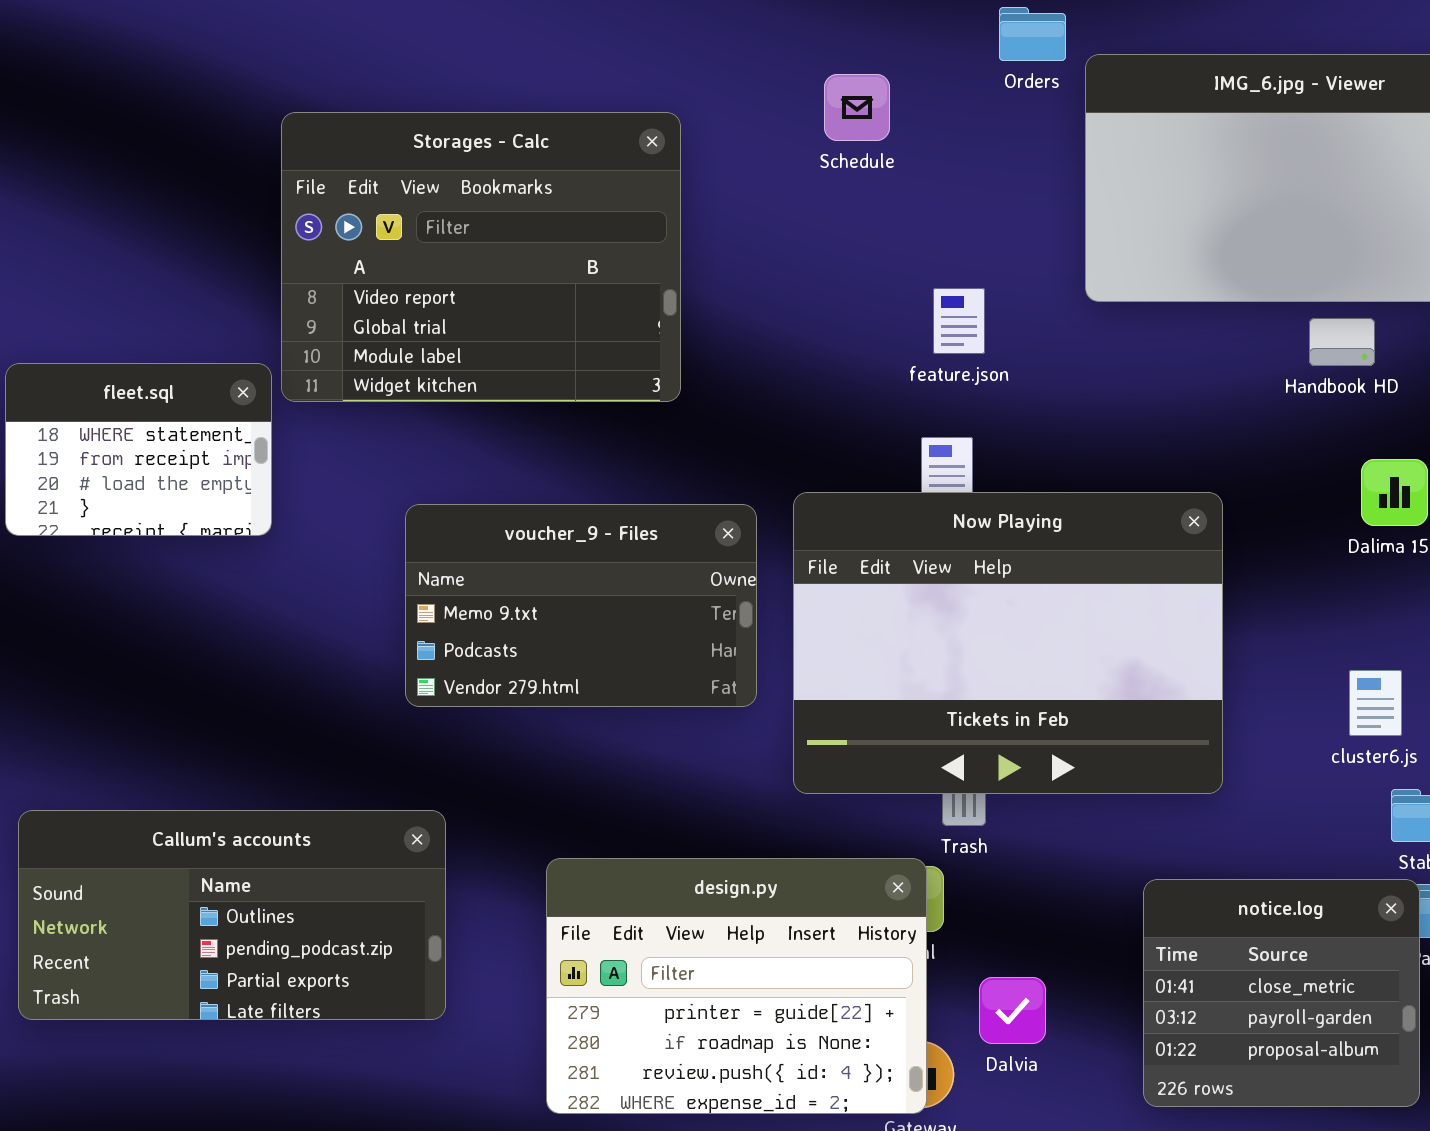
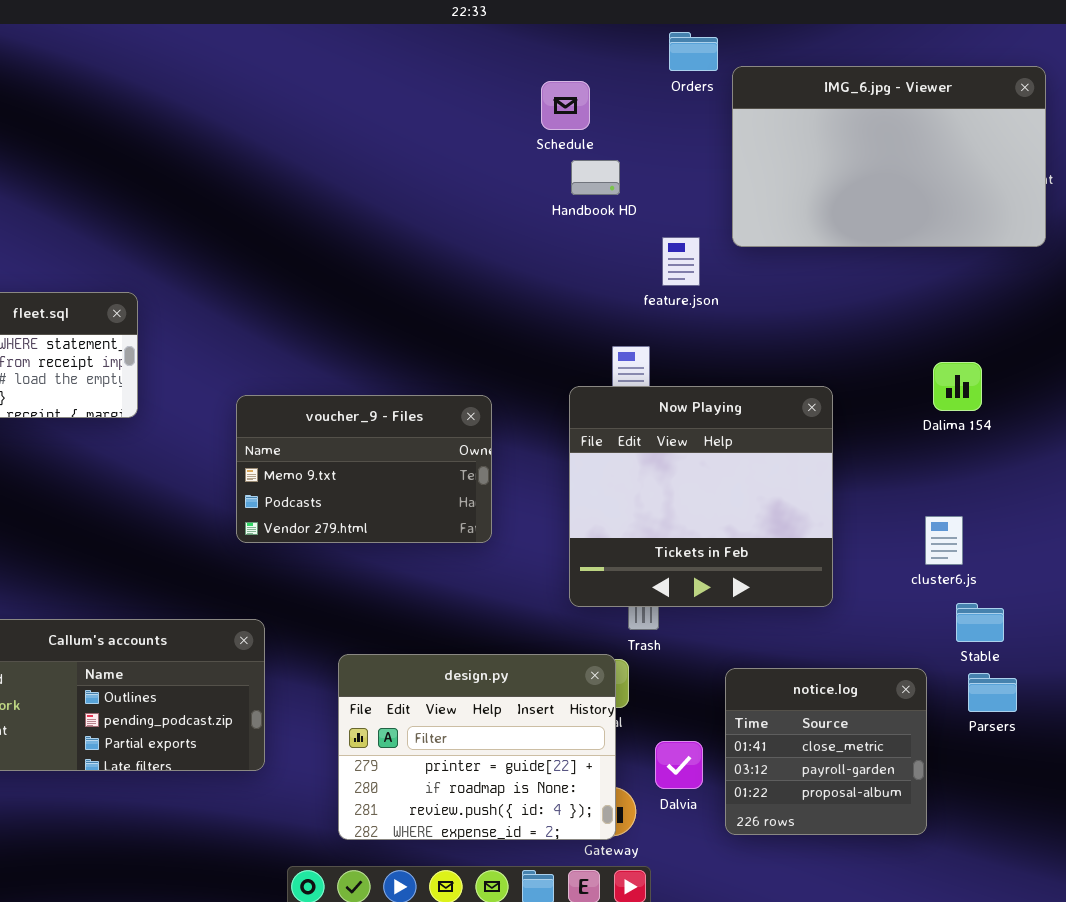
Storages - Calc: [281,112,681,402] -> none, closed
feature.json: [933,288,985,354] -> [662,237,700,286], moved
Handbook HD: [1309,318,1375,366] -> [571,160,620,195], moved
Now Playing: [793,492,1223,794] -> [569,386,833,607], resized
notice.log: [1143,879,1420,1107] -> [725,668,927,835], moved

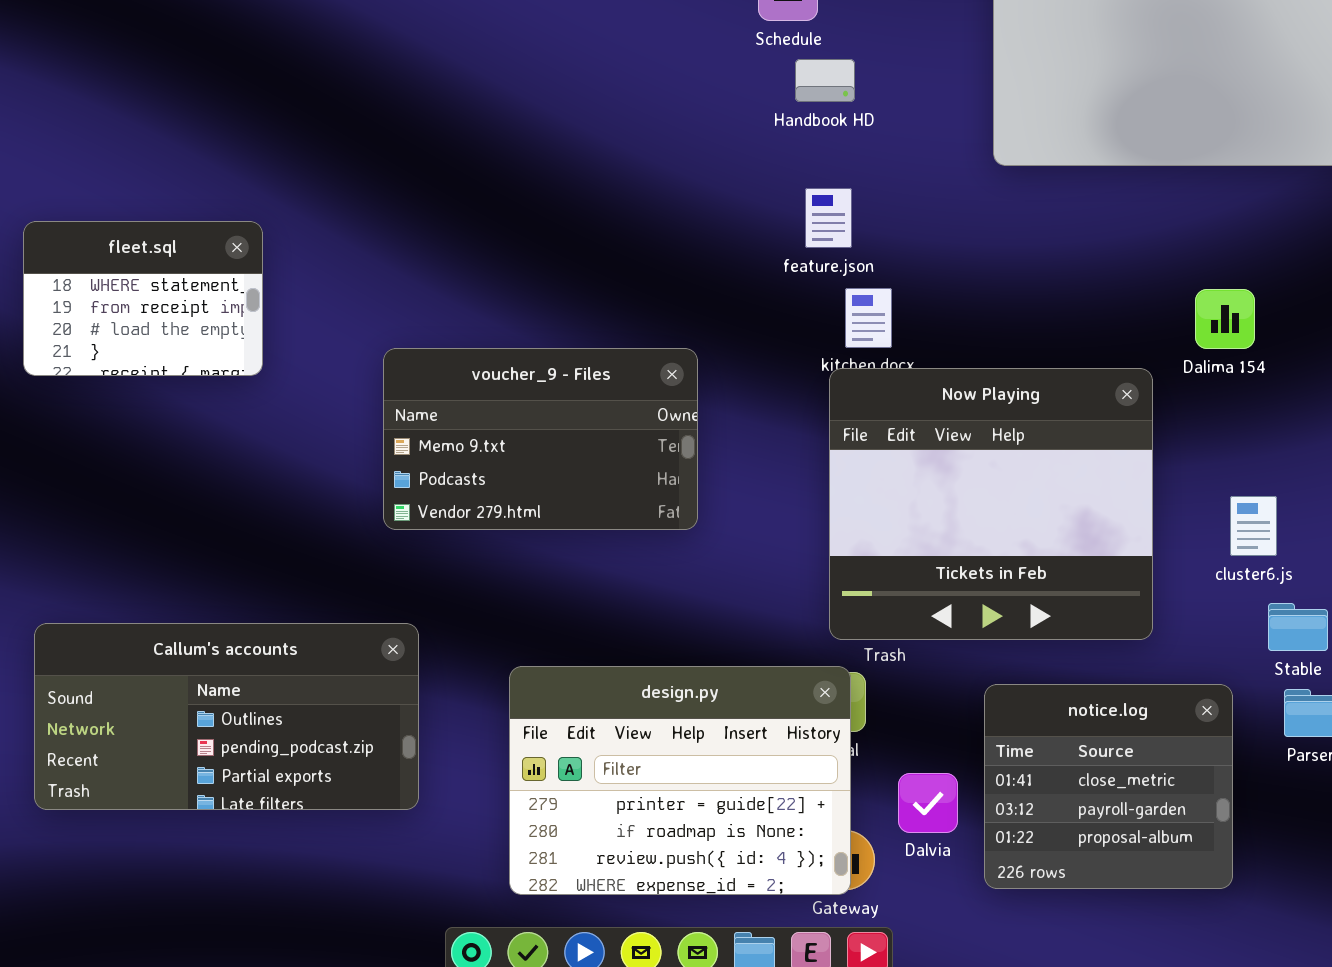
feature.json: [662,237,700,286] -> [805,188,852,248], moved
Dalima 154: [933,362,982,411] -> [1195,289,1255,349], moved
Now Playing: [569,386,833,607] -> [829,368,1153,640], moved

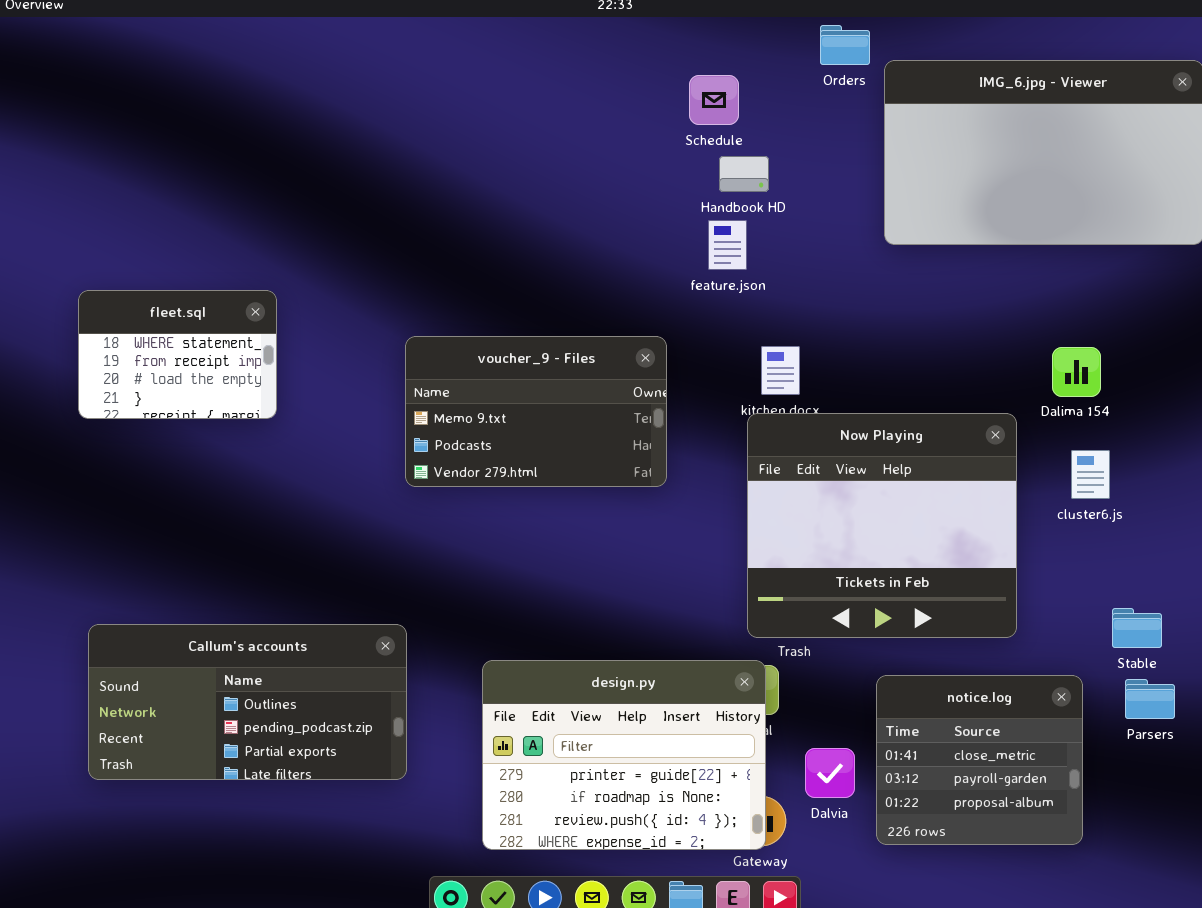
feature.json: [805,188,852,248] -> [708,220,747,270], moved
voucher_9 - Files: [383,348,698,530] -> [405,336,667,487], moved
cluster6.js: [1230,496,1277,556] -> [1071,450,1110,499], moved

